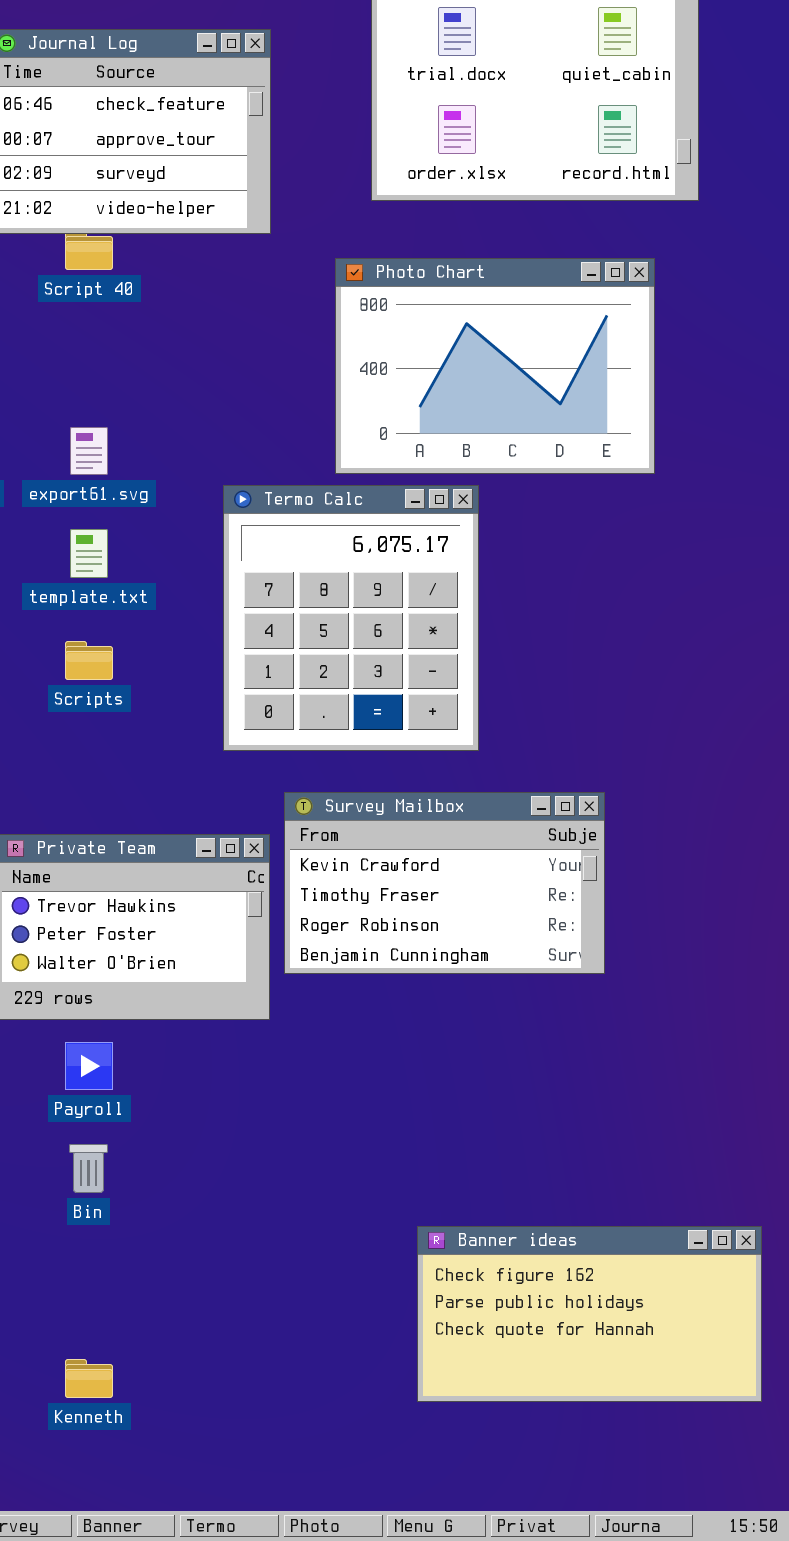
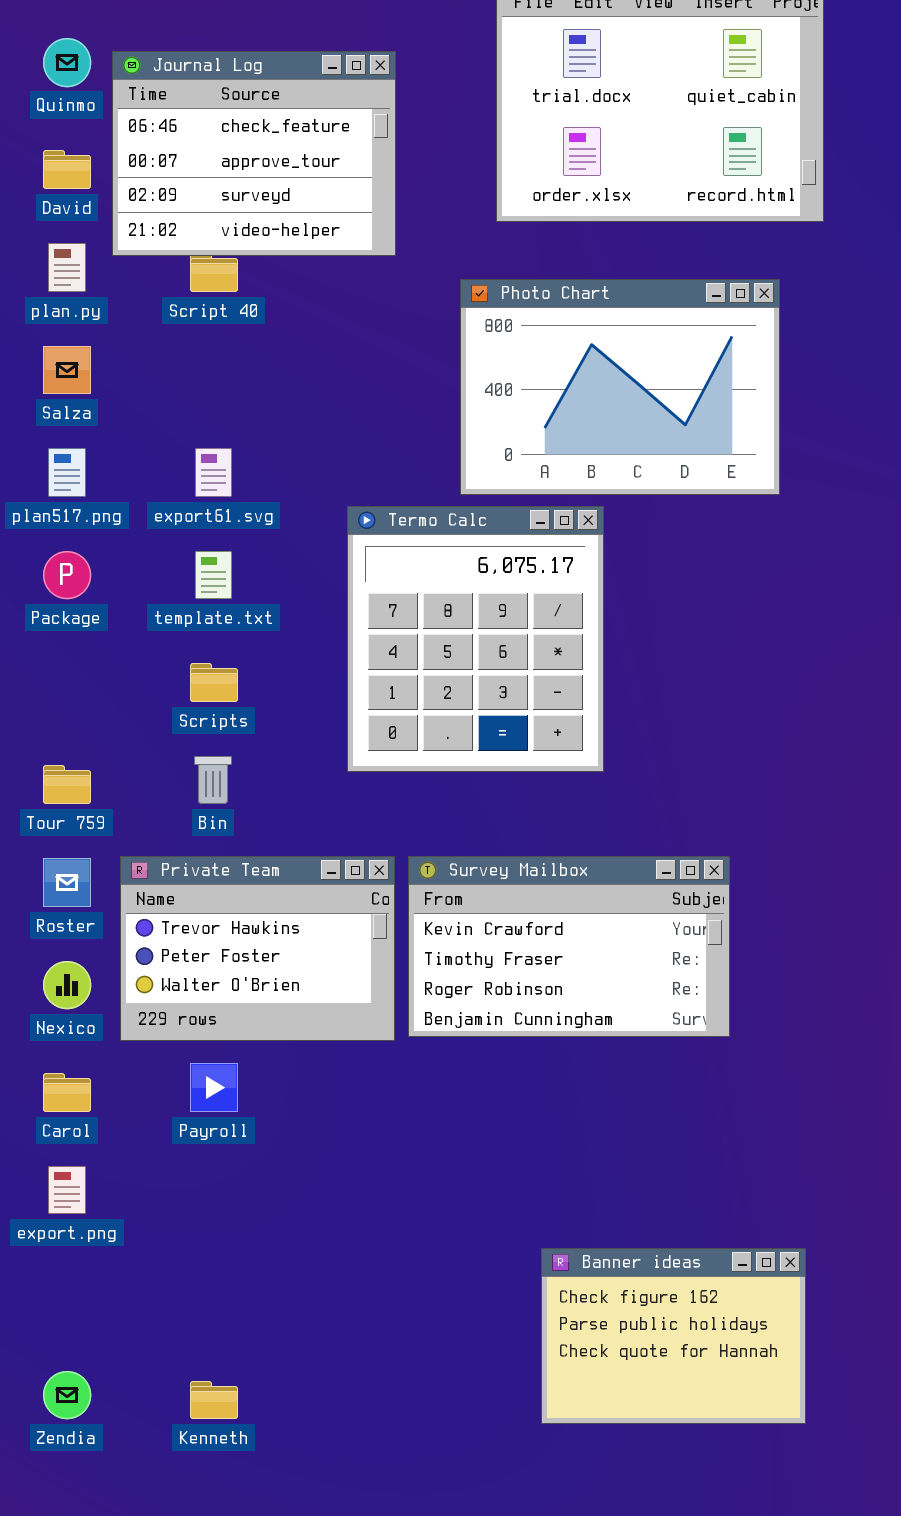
Survey Mailbox: [284,792,605,974] -> [408,856,730,1037], moved
Bin: [69,1144,108,1193] -> [194,756,232,804], moved
Banner ideas: [417,1226,762,1402] -> [541,1248,806,1424], resized

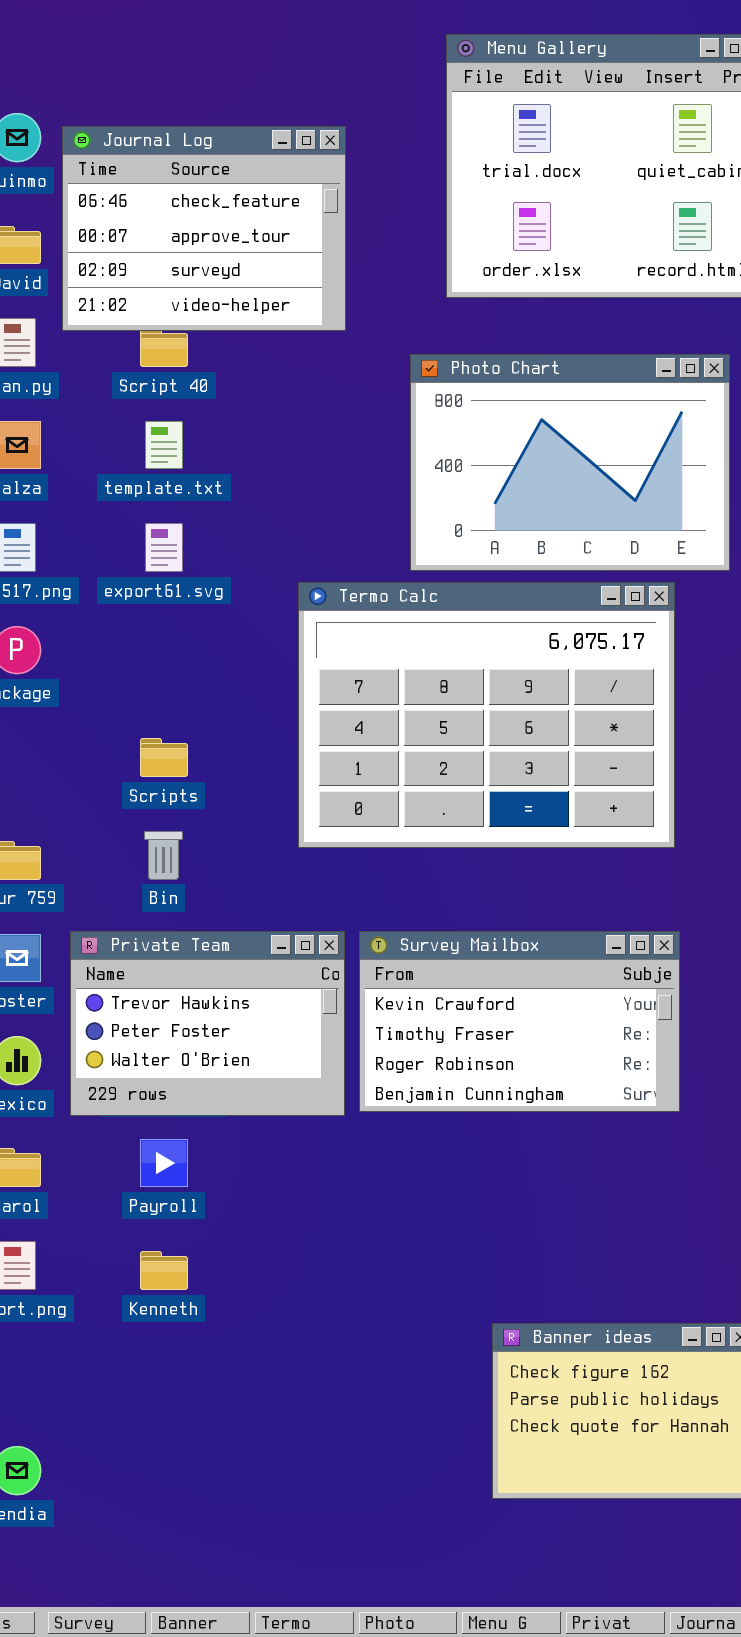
Termo Calc: [347,506,604,772] -> [298,582,675,848], resized
template.txt: [195,551,232,599] -> [145,421,183,469], moved
Kenneth: [190,1381,238,1419] -> [140,1251,188,1290], moved

